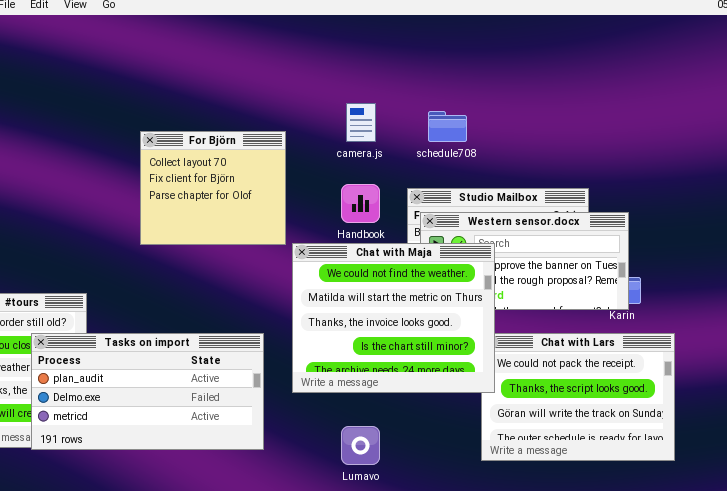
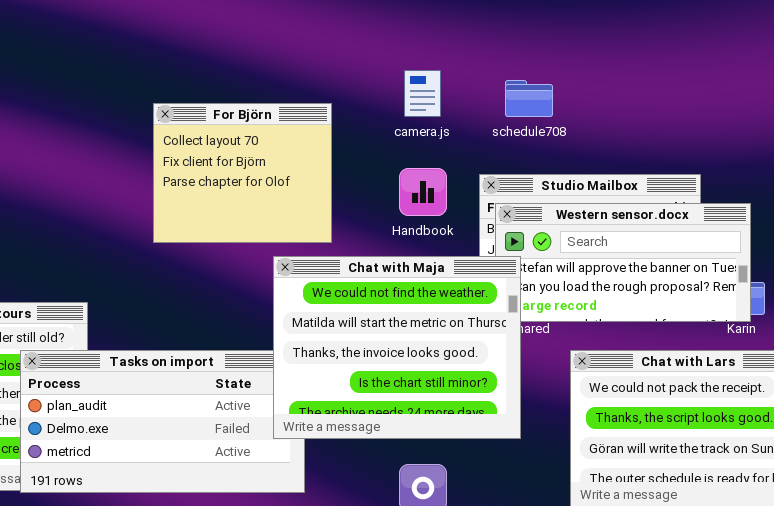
Chat with Maja: [292,243,495,393] -> [273,256,521,439], moved

